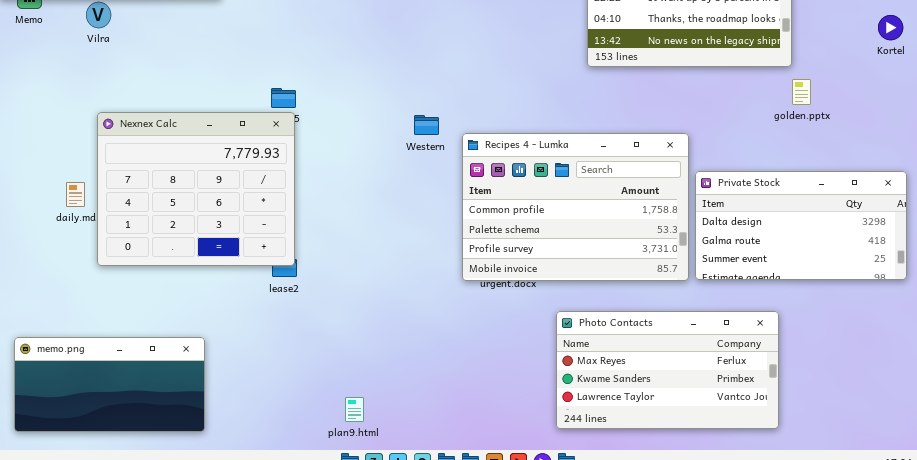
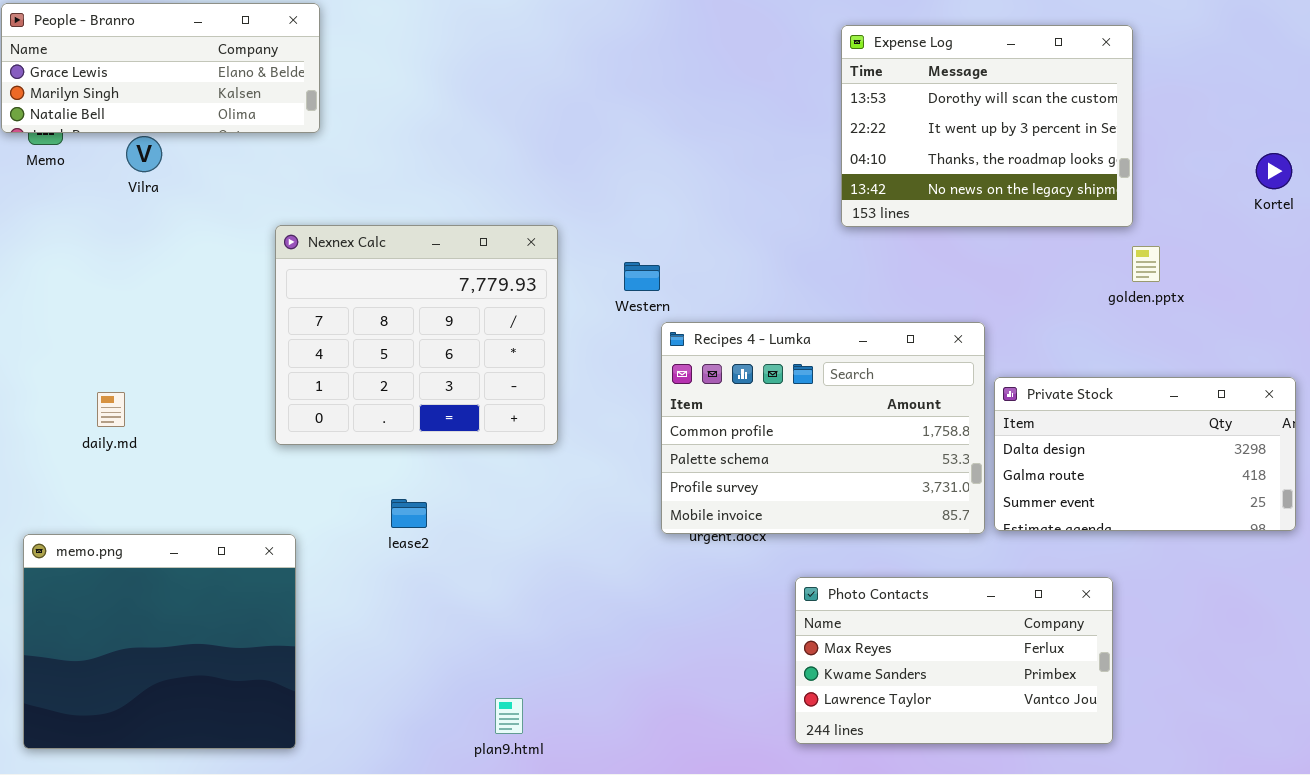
Nexnex Calc: [97,112,295,266] -> [275,225,558,445], moved
Western: [414,115,439,135] -> [624,262,660,291], moved
memo.png: [14,337,205,432] -> [23,534,296,749], resized

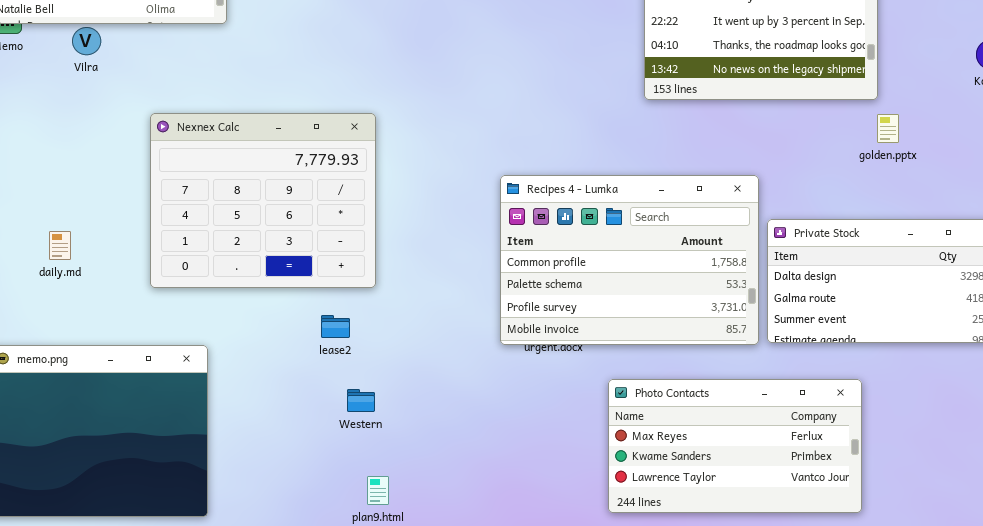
Nexnex Calc: [275,225,558,445] -> [150,113,376,288], moved
Western: [624,262,660,291] -> [347,389,375,412], moved
lease2: [391,499,427,528] -> [321,315,350,338], moved

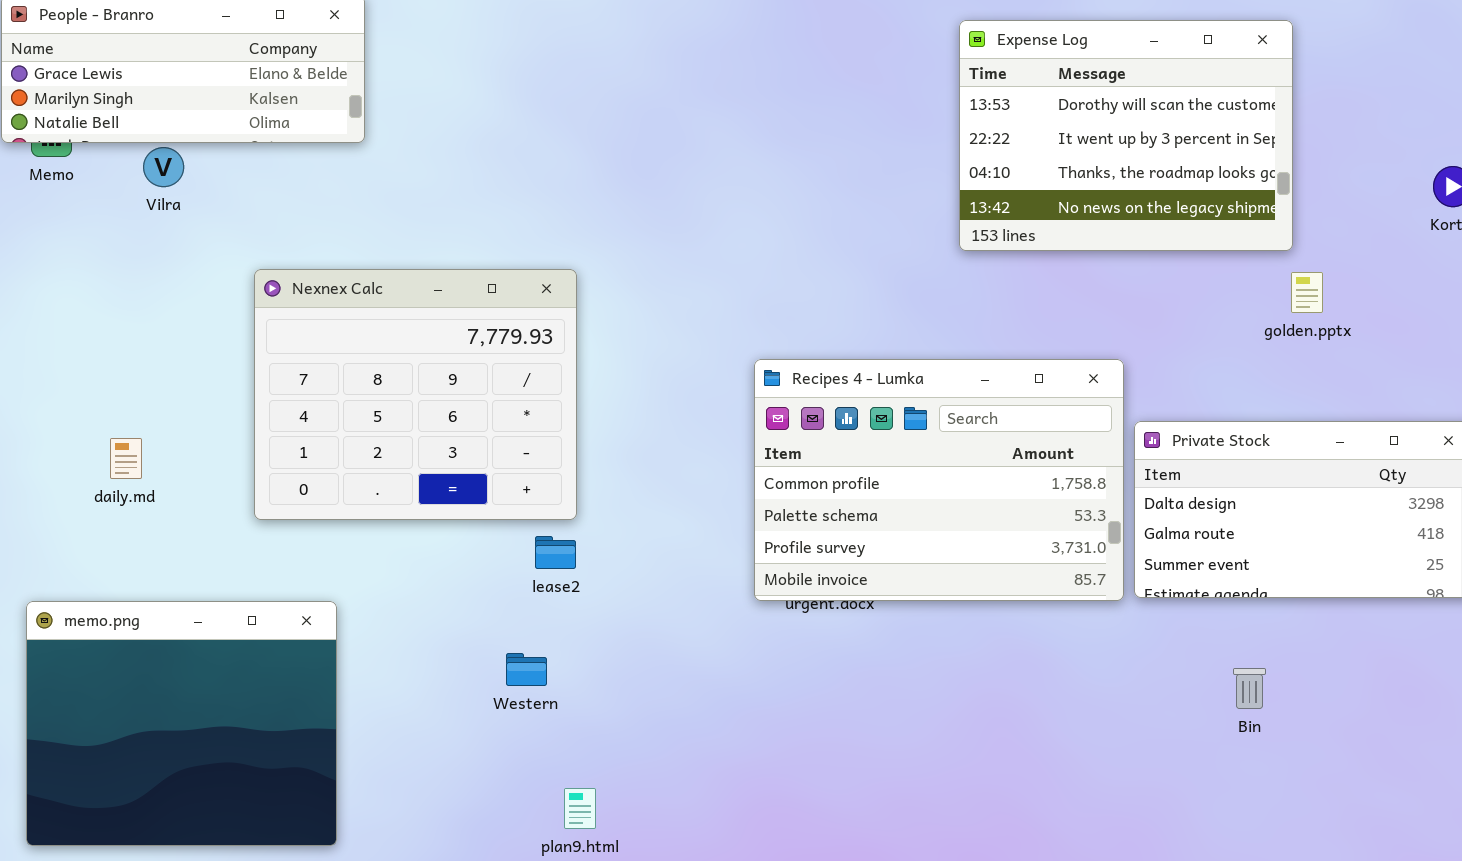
lease2: [321,315,350,338] -> [535,536,576,569], moved
Photo Contacts: [608,379,862,513] -> none, closed
Western: [347,389,375,412] -> [506,653,547,686], moved

